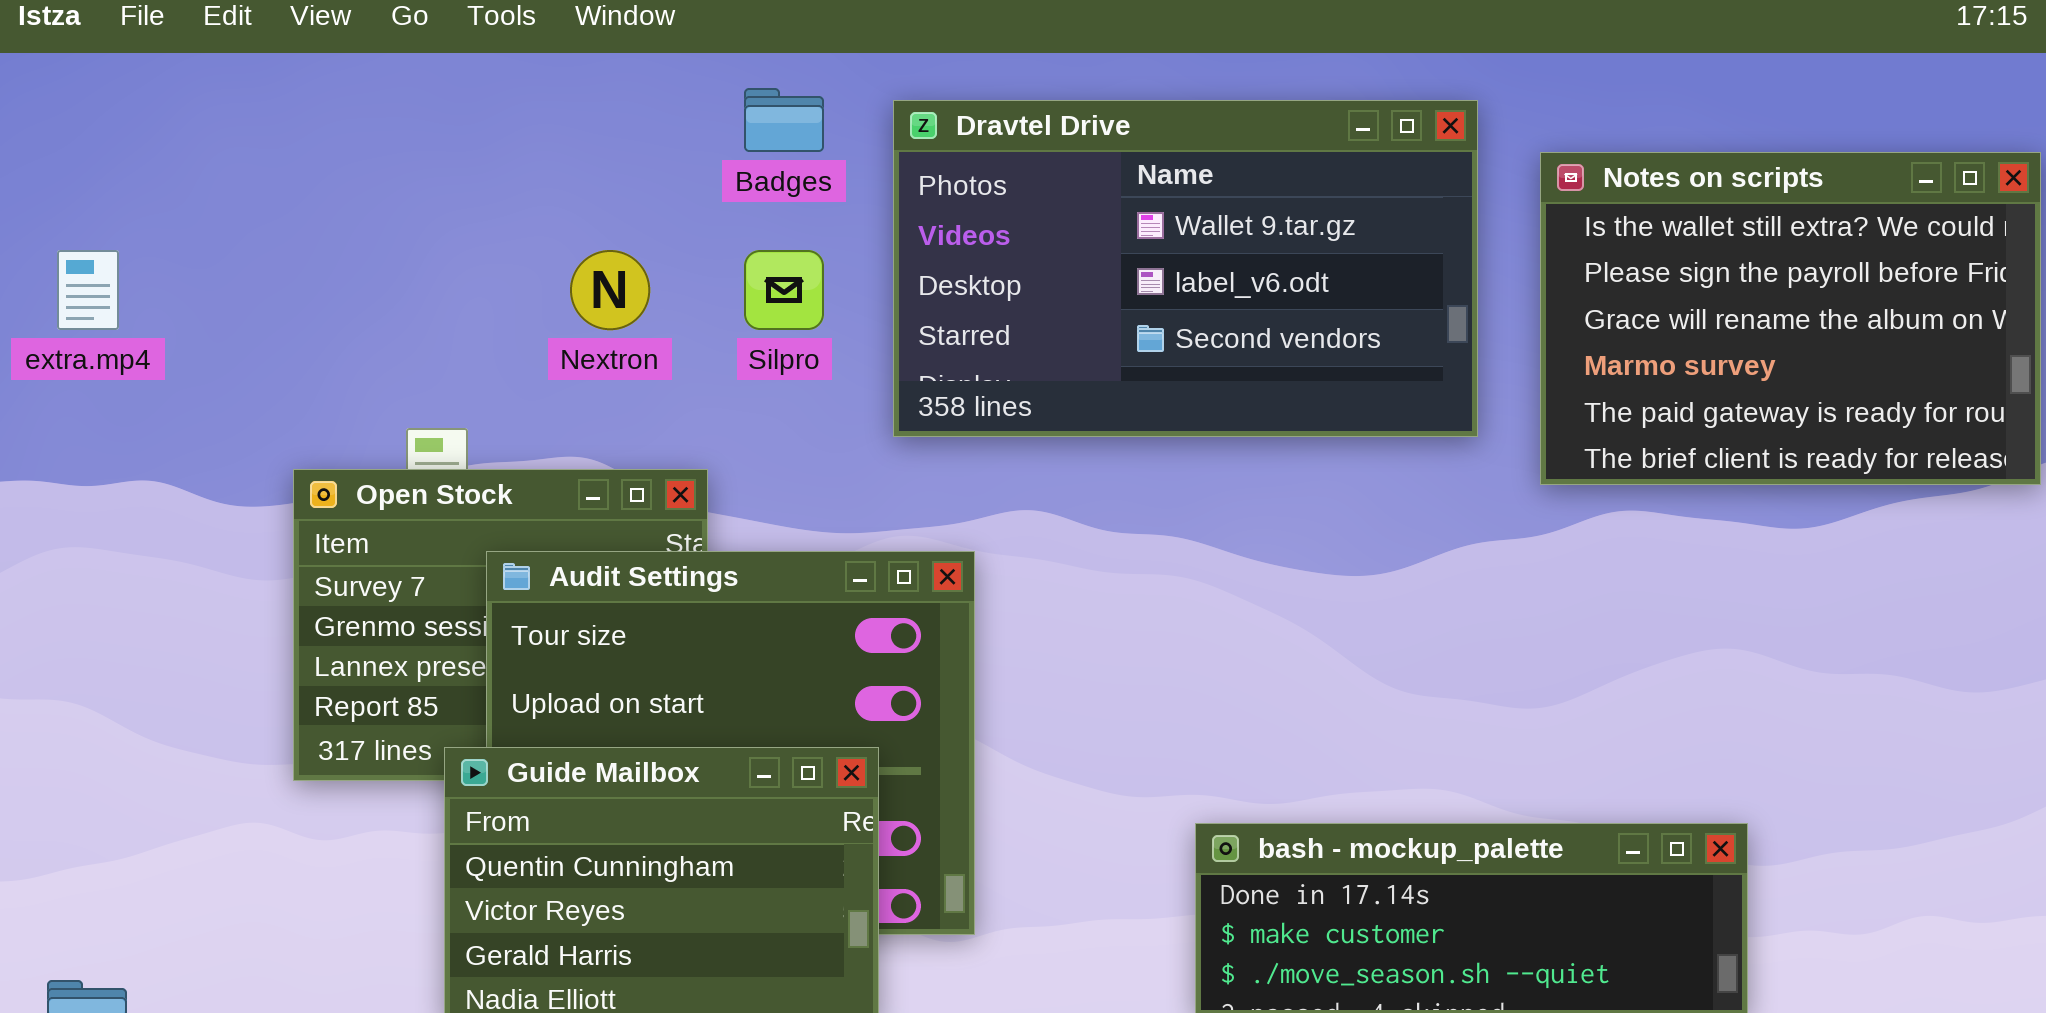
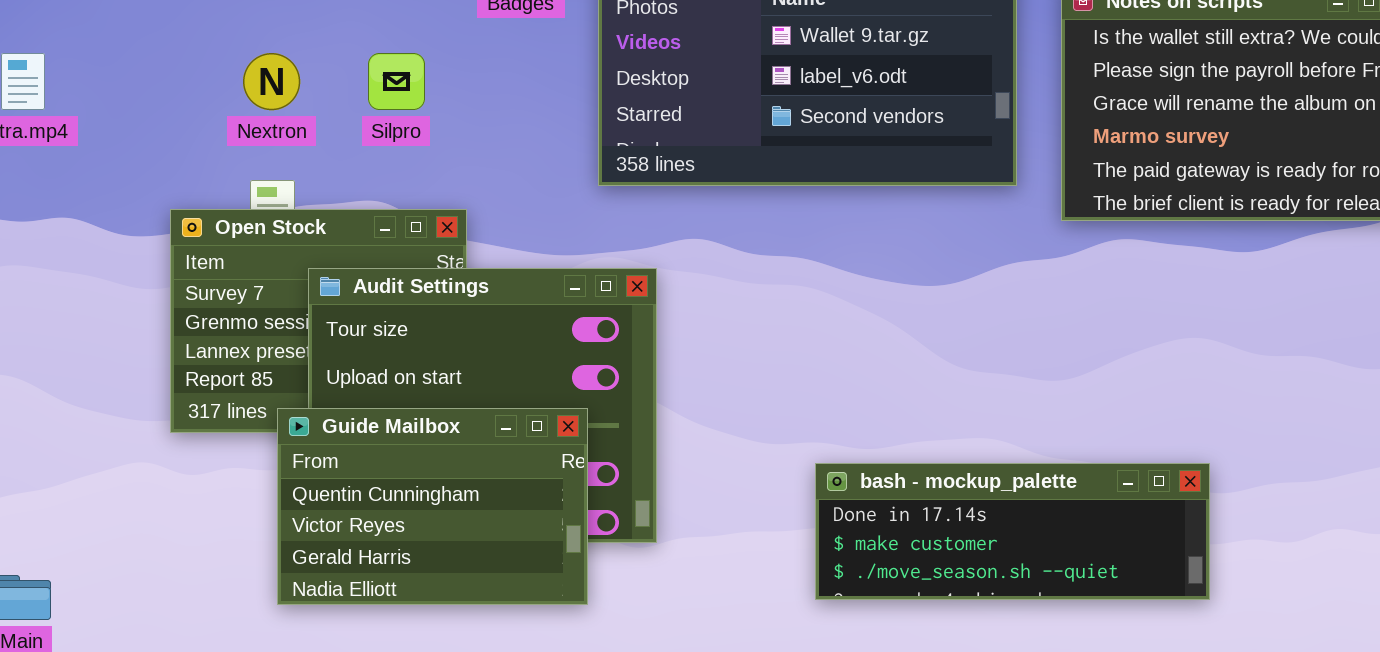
Nextron: [570,250,650,330] -> [243,53,300,110], moved
Silpro: [744,250,824,330] -> [368,53,425,110], moved

